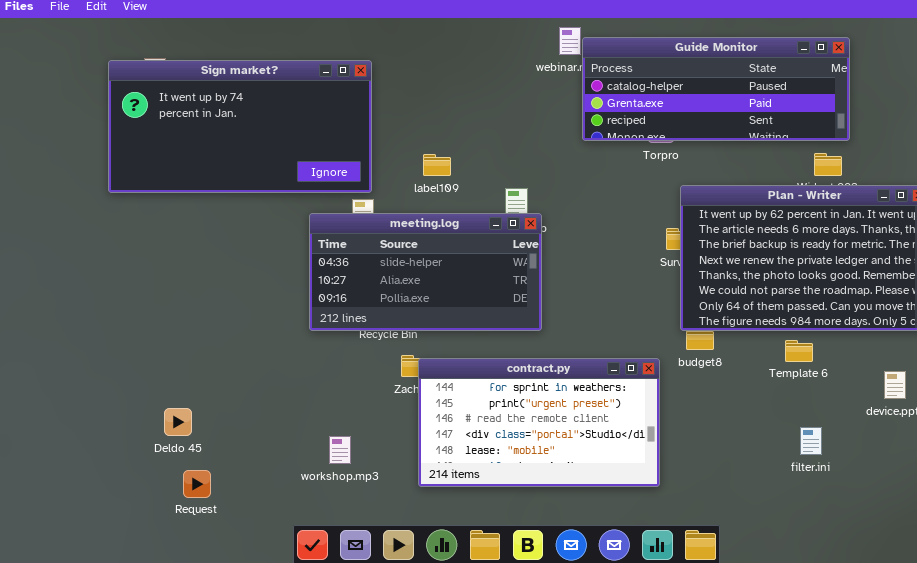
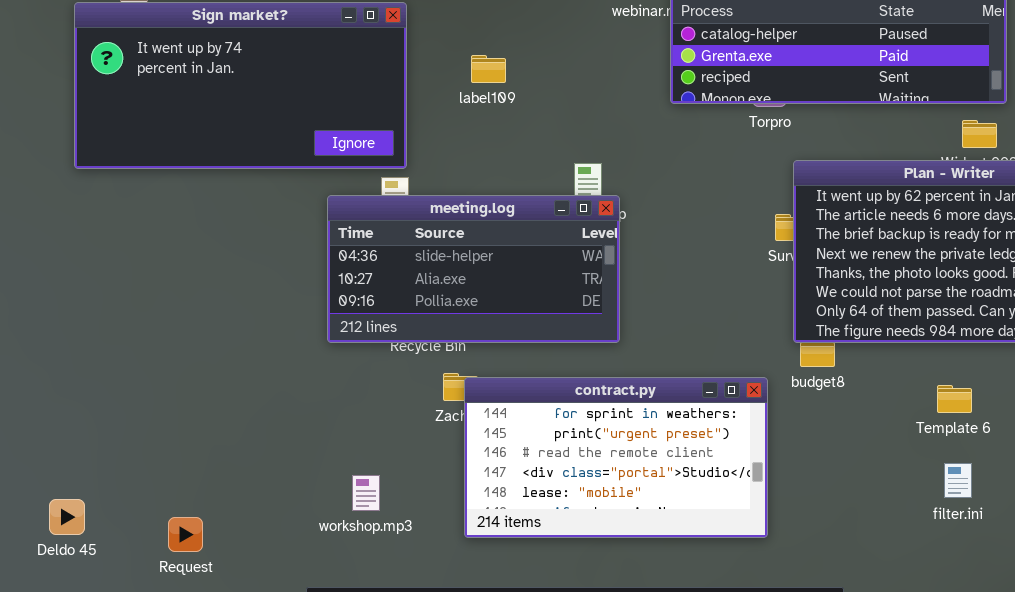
label109: [423,154,451,176] -> [471,55,506,83], moved
Template 6: [785,340,813,362] -> [937,385,972,413], moved
Deldo 45: [164,408,192,436] -> [49,499,85,535], moved

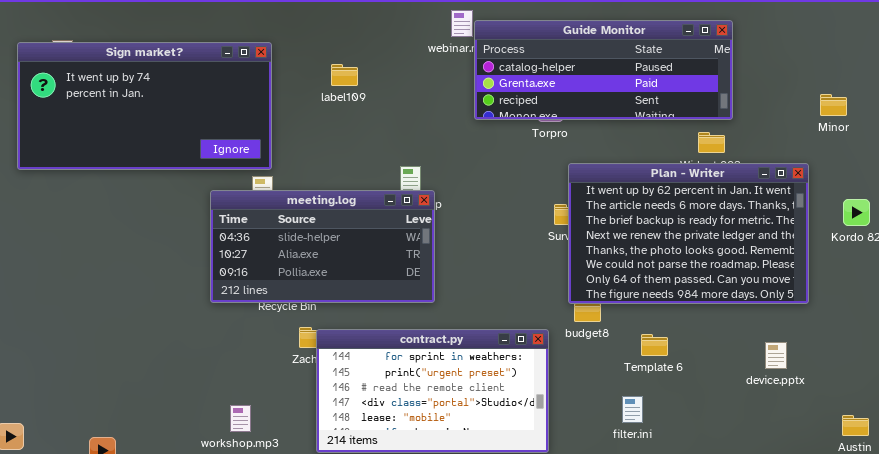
label109: [471,55,506,83] -> [331,64,358,86], moved
Template 6: [937,385,972,413] -> [641,334,668,356], moved
filter.ini: [944,463,972,498] -> [622,396,643,423], moved

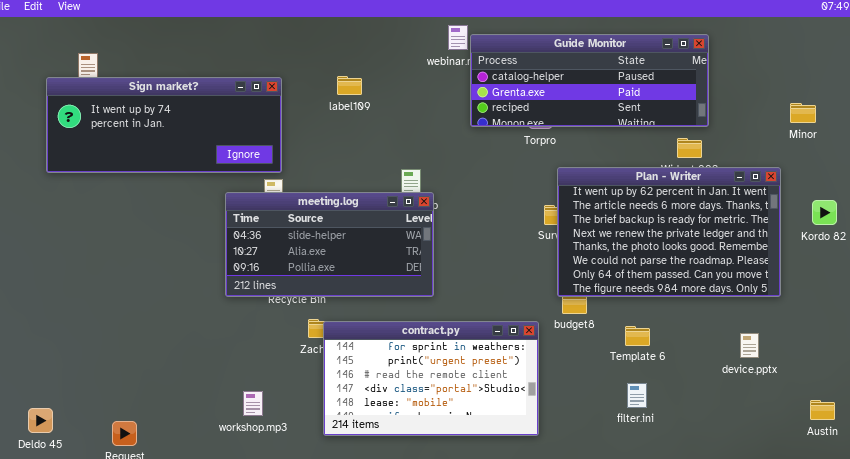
Sign market?: [17,42,272,170] -> [46,77,282,173], resized
filter.ini: [622,396,643,423] -> [627,383,647,408], moved

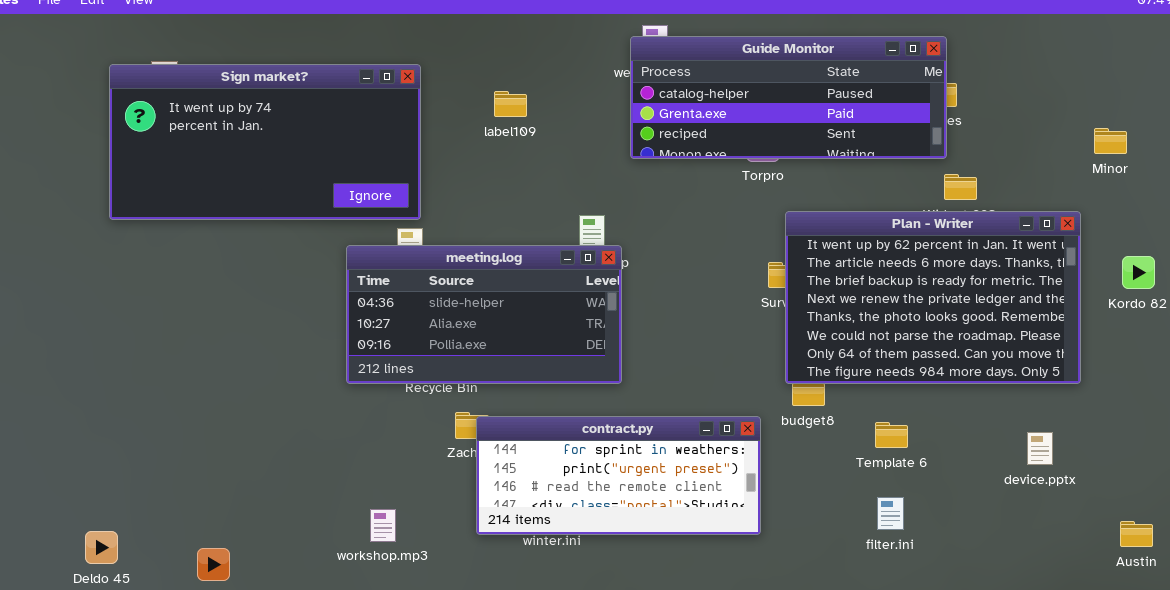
Guide Monitor: [470,34,709,127] -> [630,36,947,159], moved
Sign market?: [46,77,282,173] -> [109,64,421,220], resized
contract.py: [323,321,539,436] -> [476,416,761,535], resized

